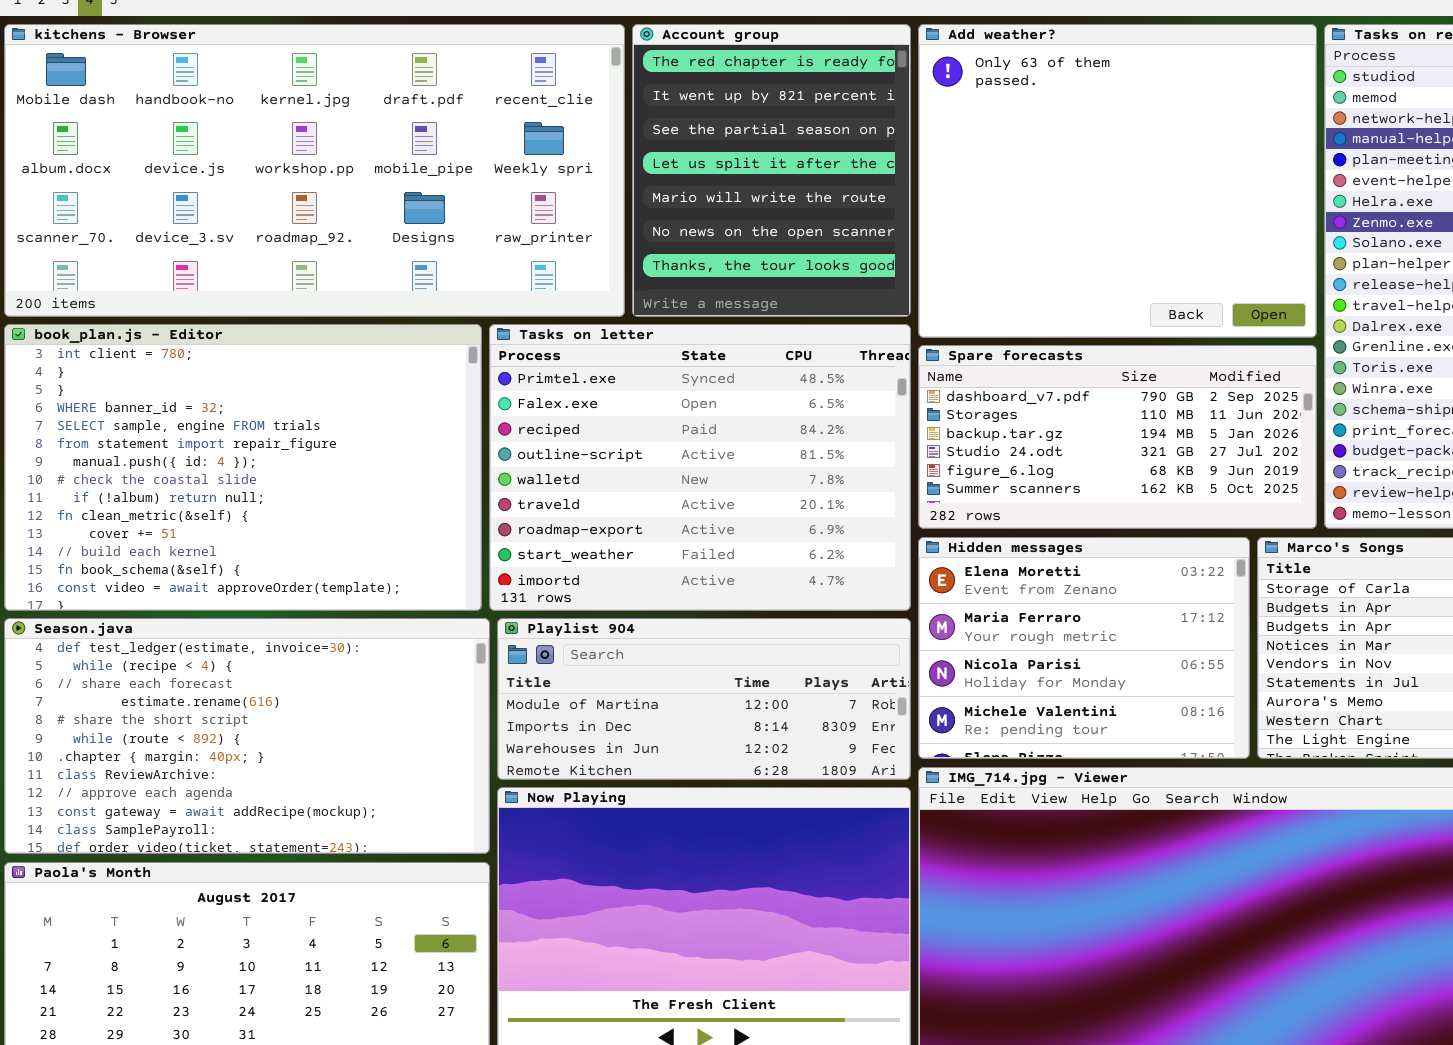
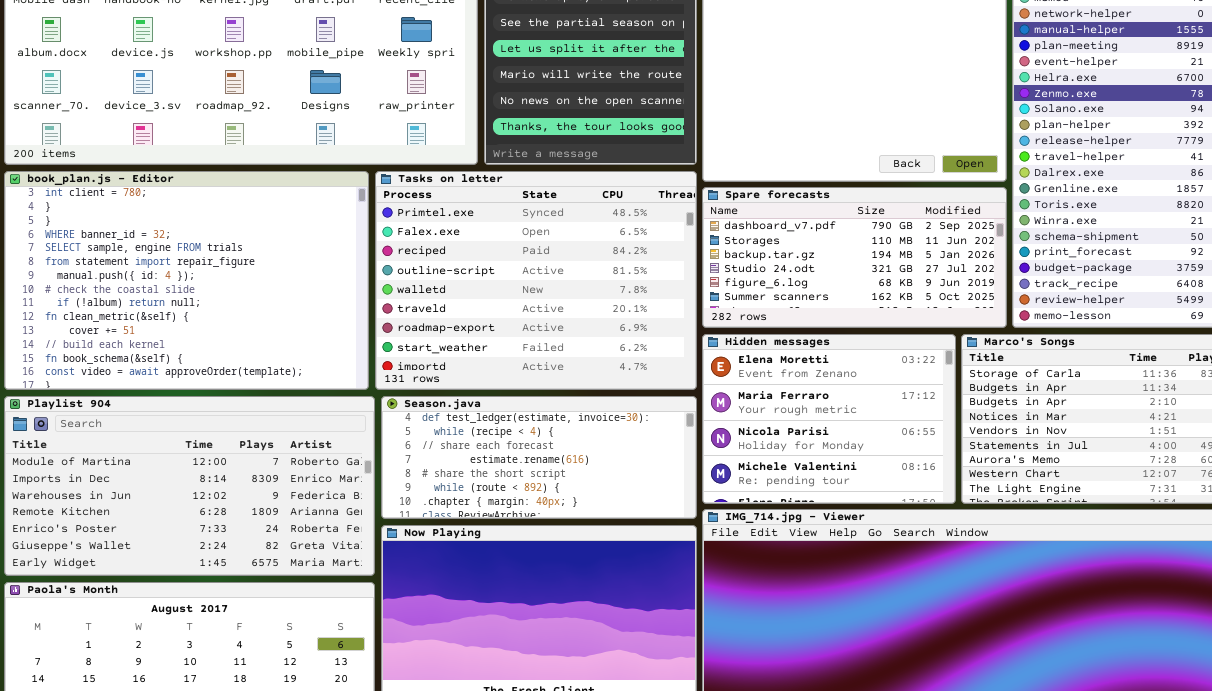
Season.java: [4,618,490,854] -> [381,396,697,519], moved, resized
Playlist 904: [497,618,911,780] -> [4,396,375,576], moved, resized

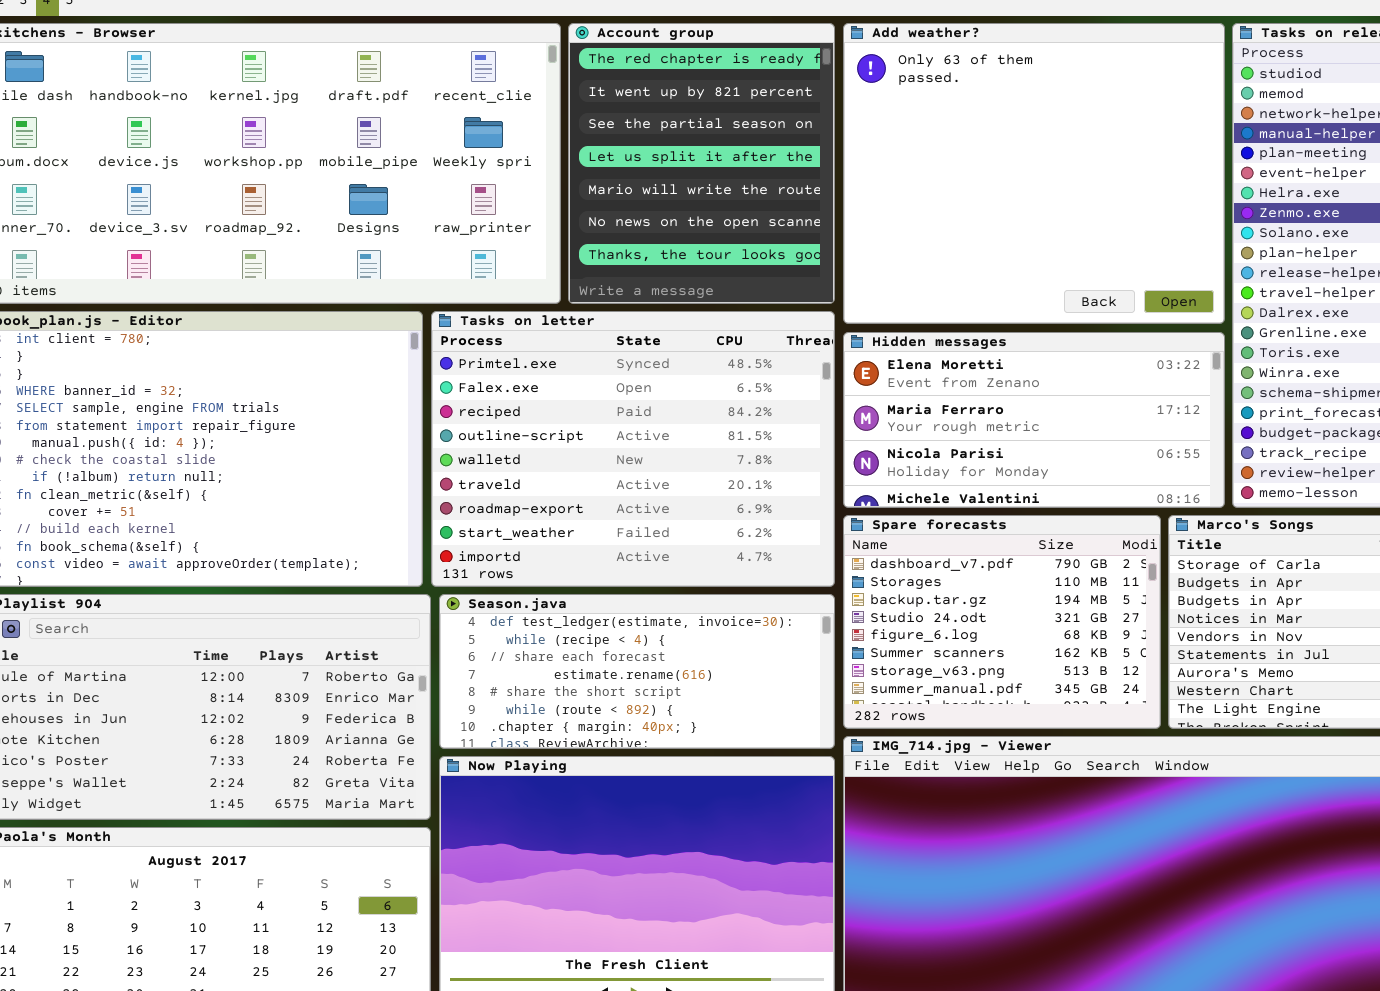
Spare forecasts: [702,187,1007,328] -> [843,515,1161,729], moved, resized
Hidden messages: [702,334,956,504] -> [843,332,1225,508], moved, resized

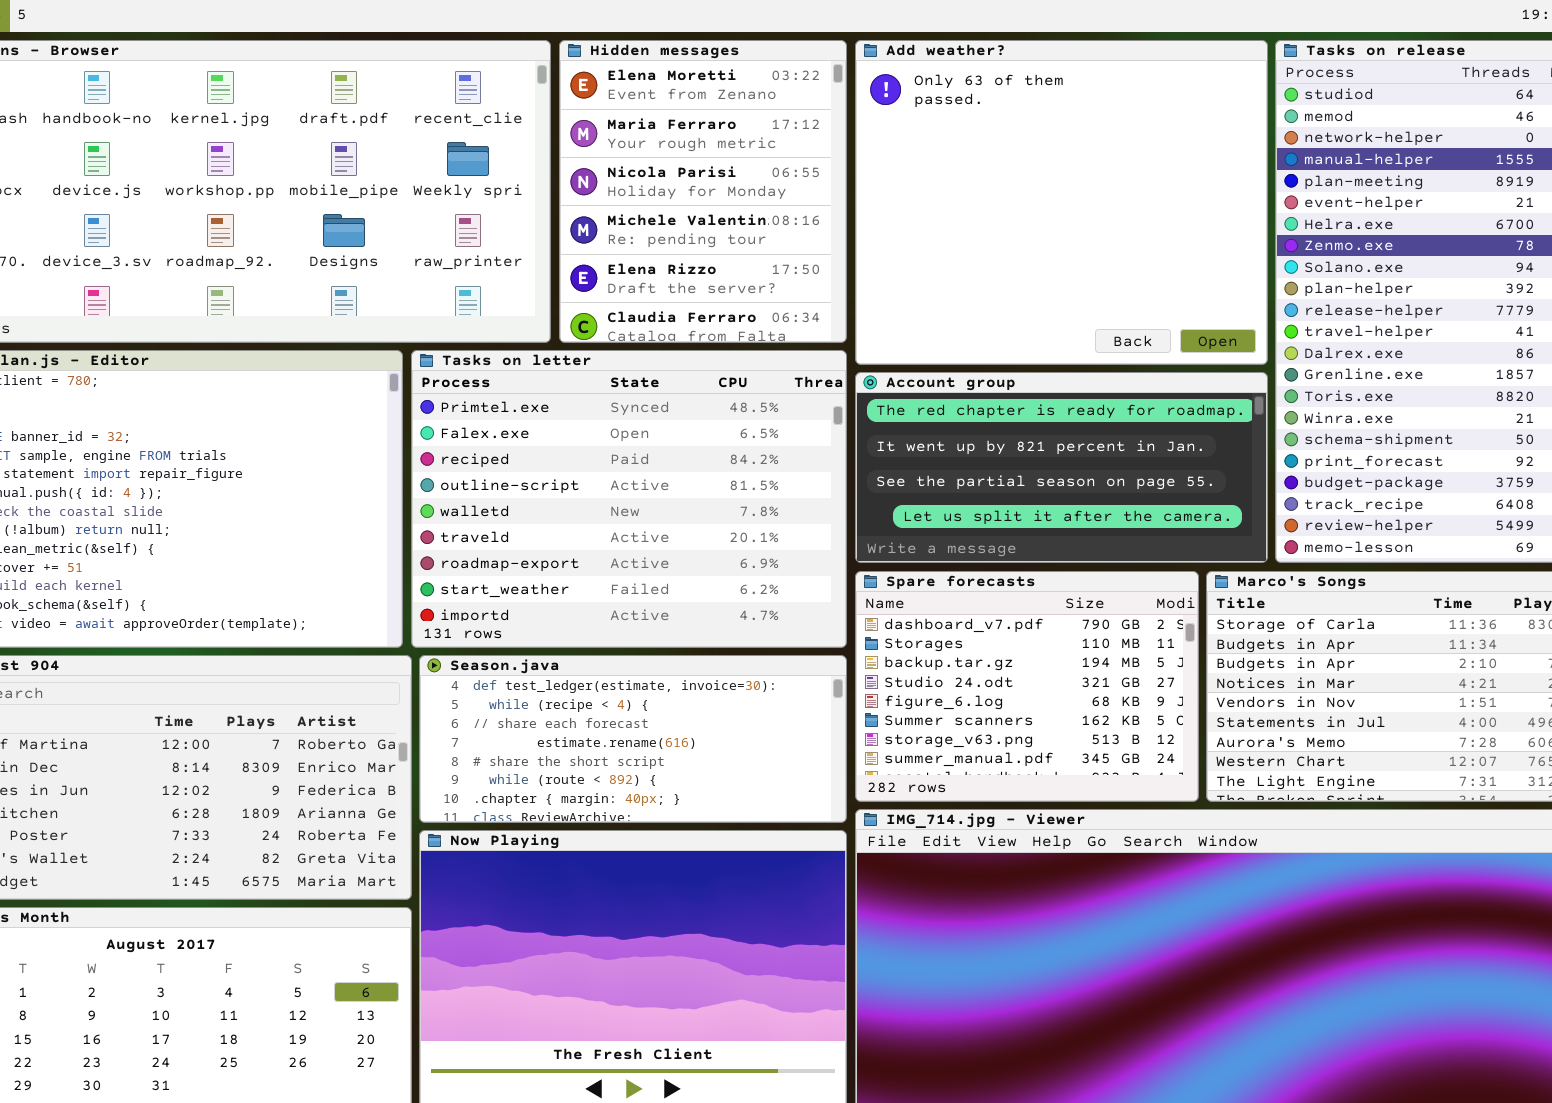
Account group: [568,23,835,304] -> [855,372,1268,563], moved, resized
Hidden messages: [843,332,1225,508] -> [559,40,847,343], moved, resized

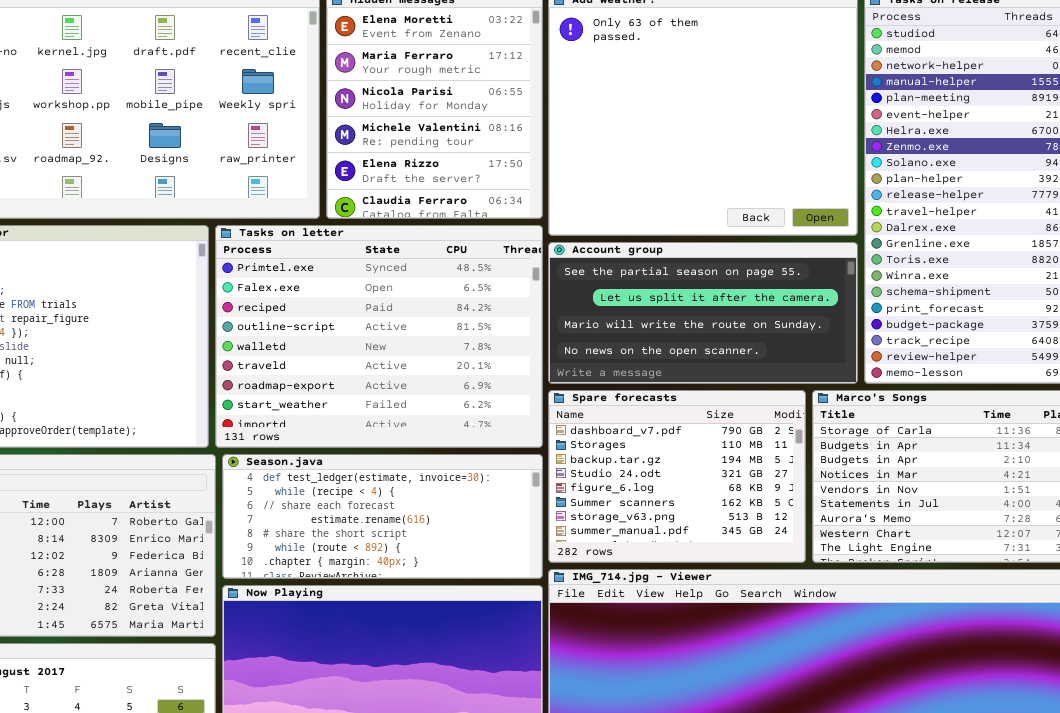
Account group: [855,372,1268,563] -> [548,242,858,384], scrolled down 2 rows

